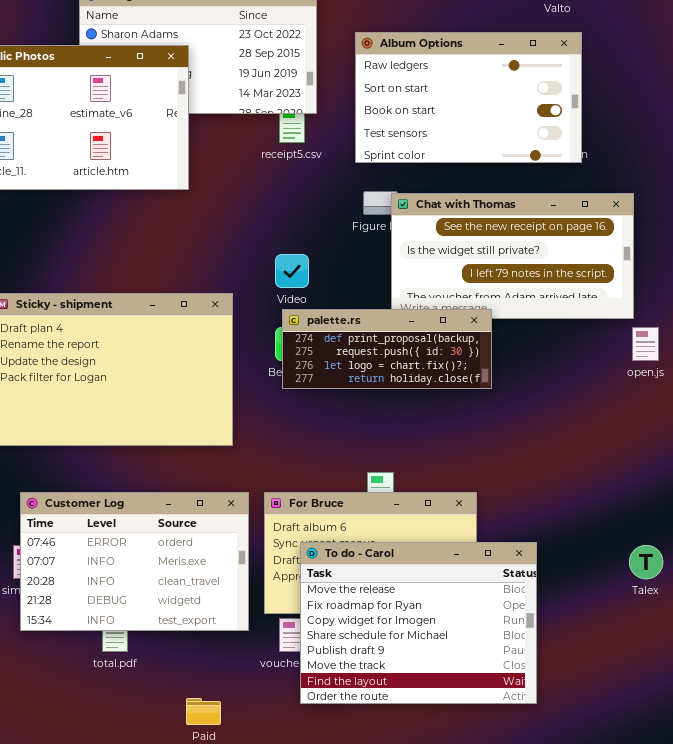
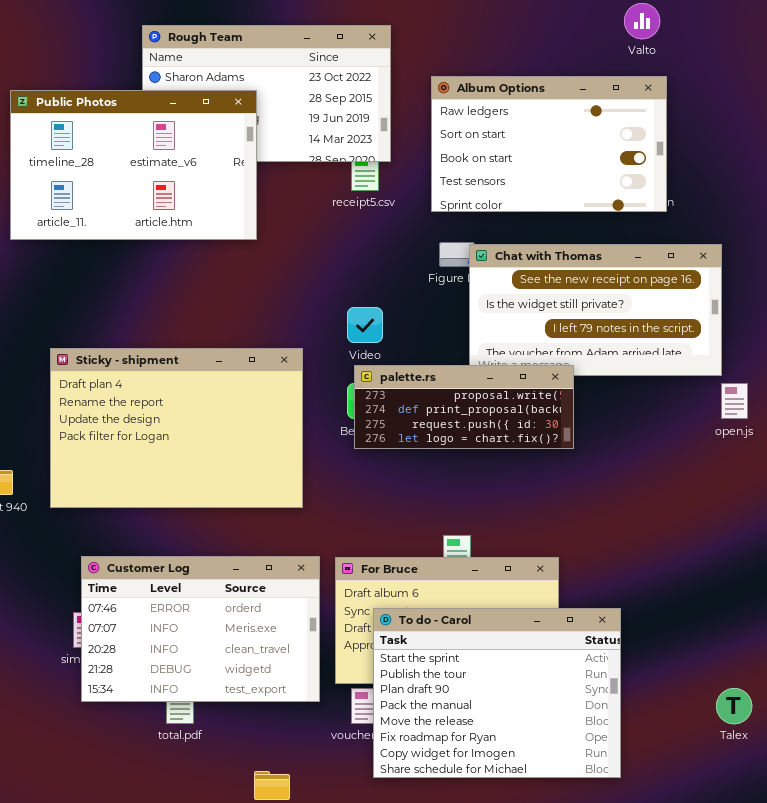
palette.rs: [282,309,492,389] -> [354,365,574,449], scrolled up 1 row
To do - Carol: [300,542,537,704] -> [373,608,621,778], scrolled up 4 rows
Talex: [629,545,663,579] -> [716,688,752,724], moved

